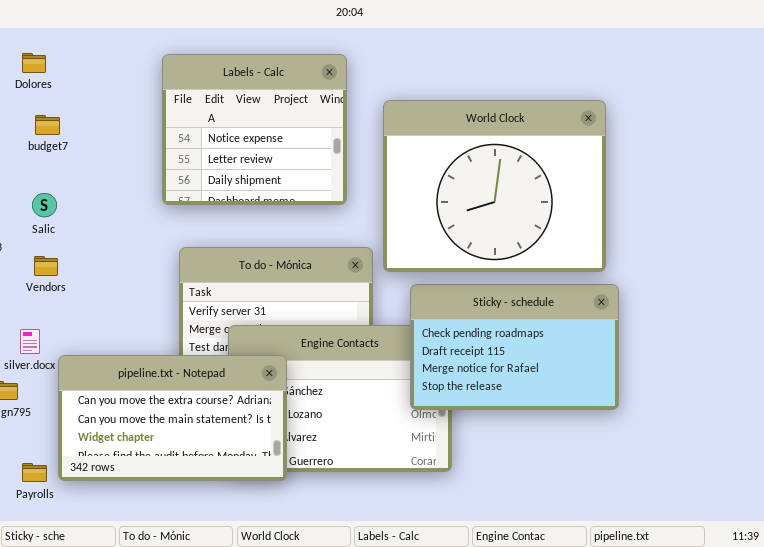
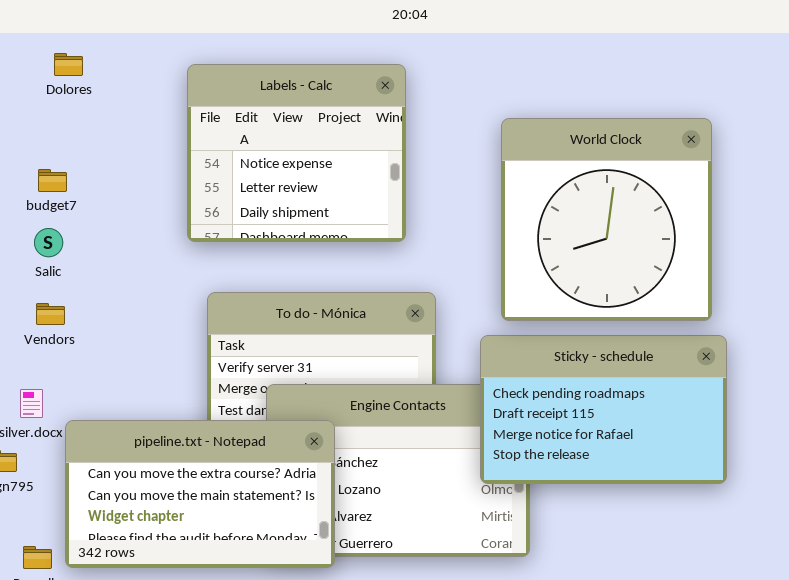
Dolores: [22,53,46,73] -> [54,53,83,76], moved
World Clock: [383,100,606,272] -> [501,118,712,321], resized
budget7: [35,115,60,135] -> [38,169,67,192], moved

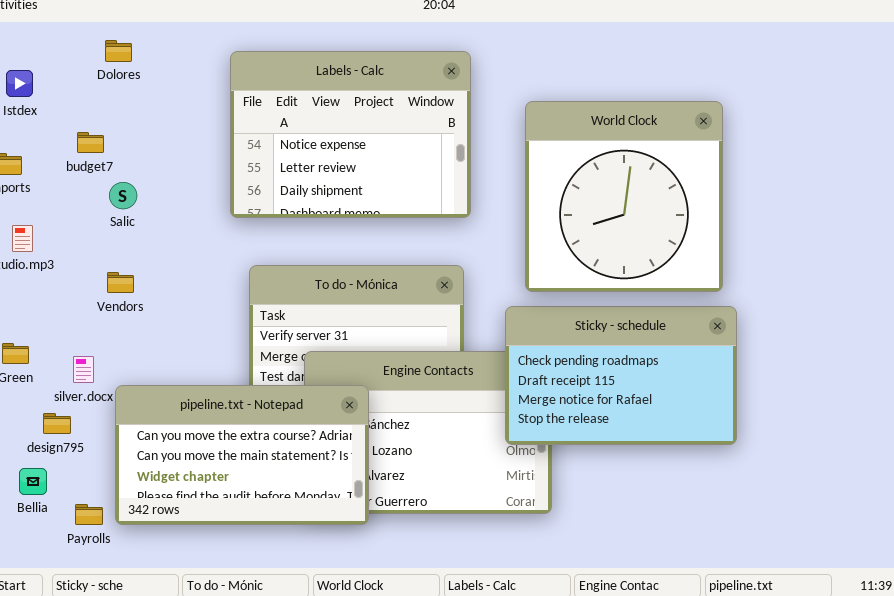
Labels - Calc: [187,64,406,242] -> [230,51,471,218], resized
budget7: [38,169,67,192] -> [77,132,104,153], moved
Salic: [34,228,63,257] -> [109,182,137,209], moved
Vendors: [36,303,65,325] -> [107,272,134,293], moved

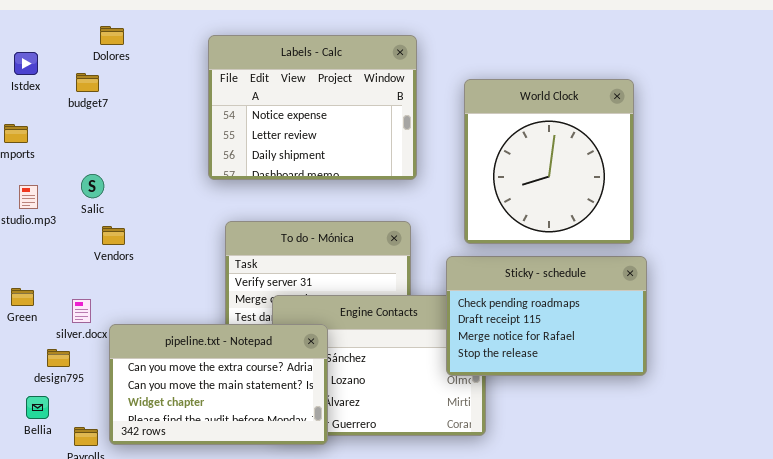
budget7: [77,132,104,153] -> [76,73,99,92], moved
Salic: [109,182,137,209] -> [81,174,104,198], moved

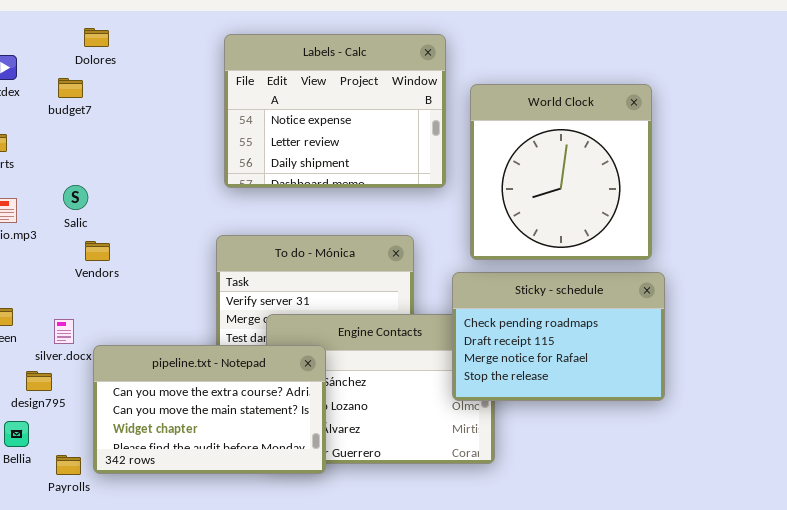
Labels - Calc: [208,35,417,180] -> [224,34,446,188], moved

